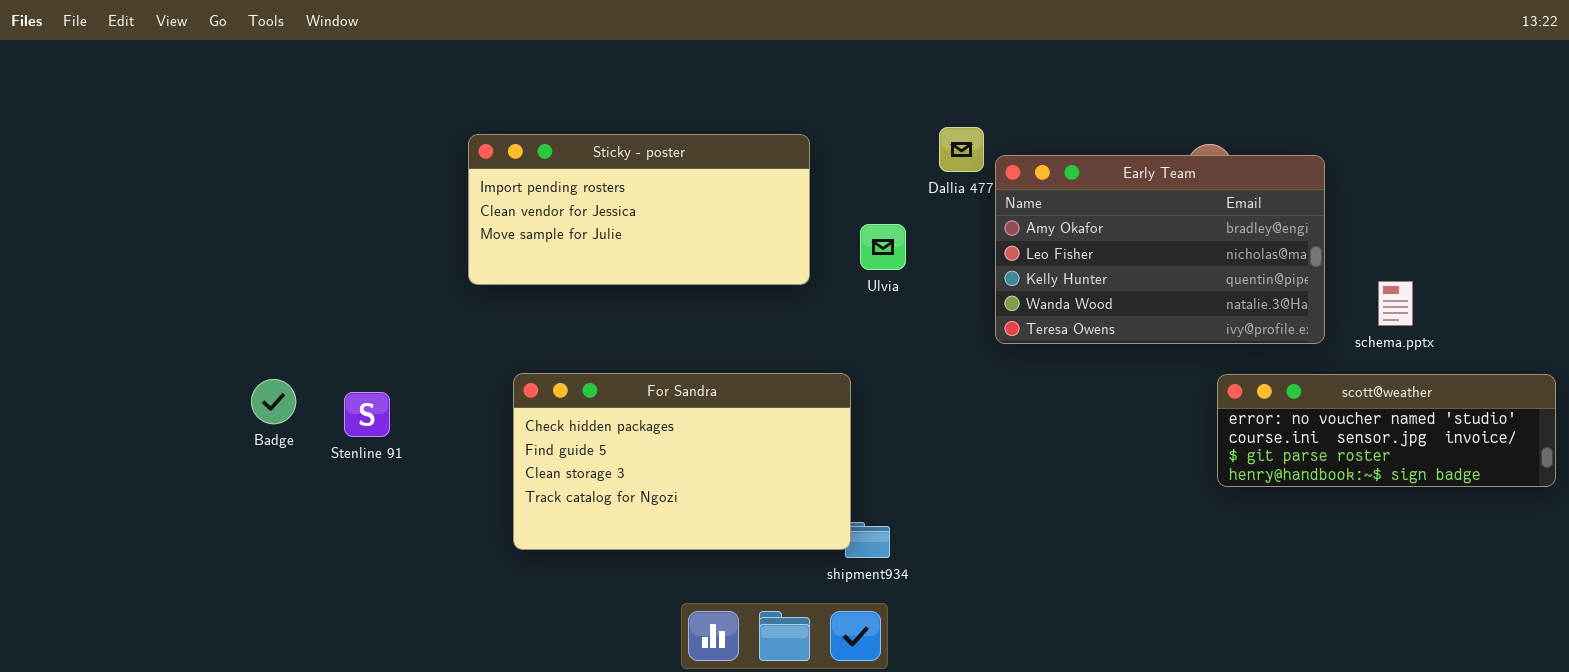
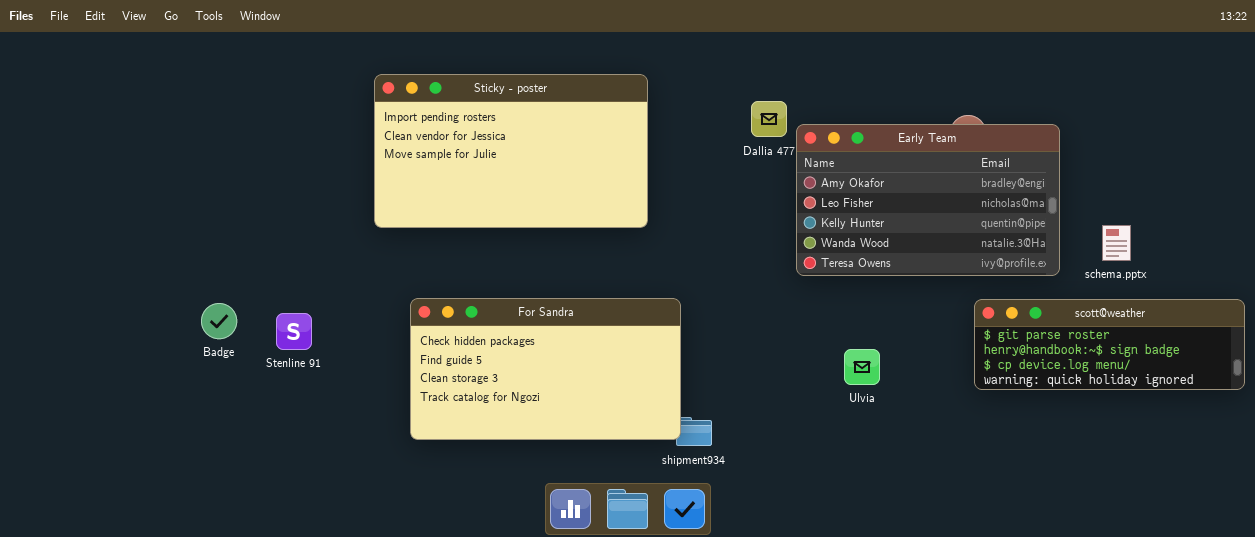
Sticky - poster: [468,134,810,285] -> [374,74,648,228], resized
Ulvia: [860,224,906,270] -> [844,349,880,385], moved
scott@weather: [1217,374,1556,487] -> [974,299,1245,390], scrolled down 2 rows

